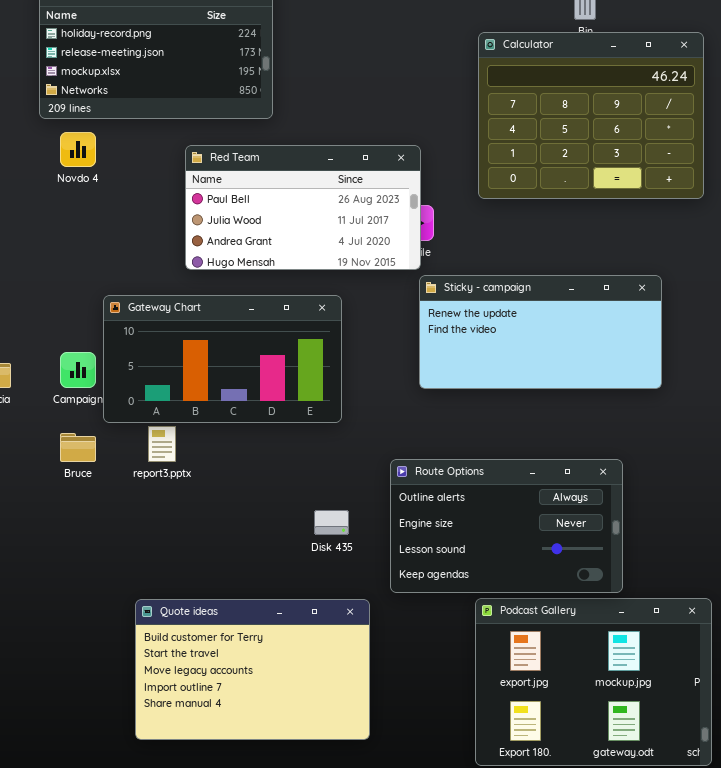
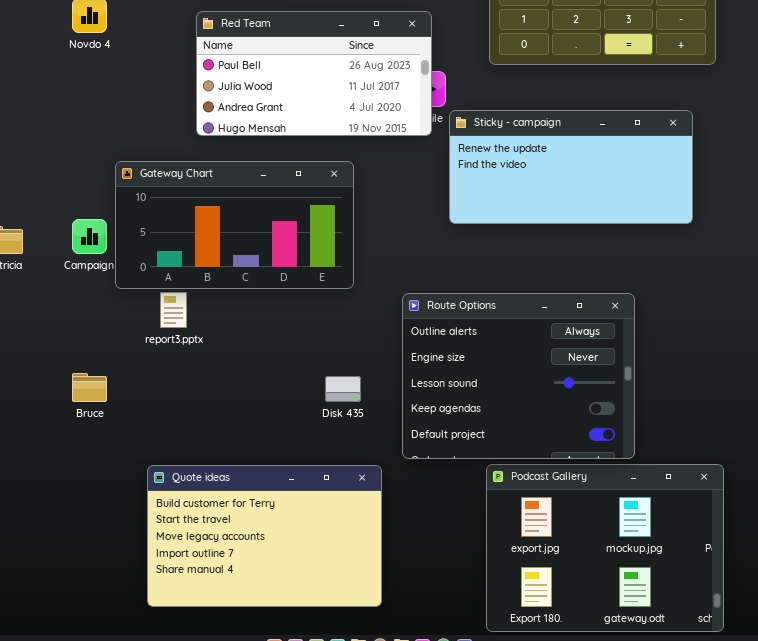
Sticky - campaign: [419,275,662,389] -> [449,110,693,224], moved
Bruce: [60,433,96,462] -> [72,373,107,402], moved
Route Options: [390,459,623,593] -> [402,293,635,459], resized

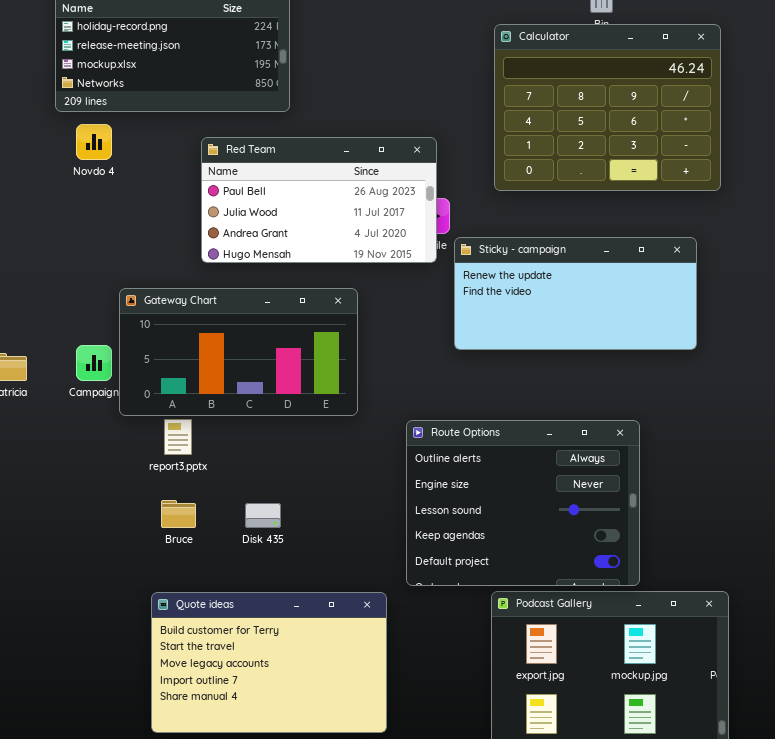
Bruce: [72,373,107,402] -> [161,500,196,528], moved
Disk 435: [325,376,361,402] -> [245,503,281,528], moved

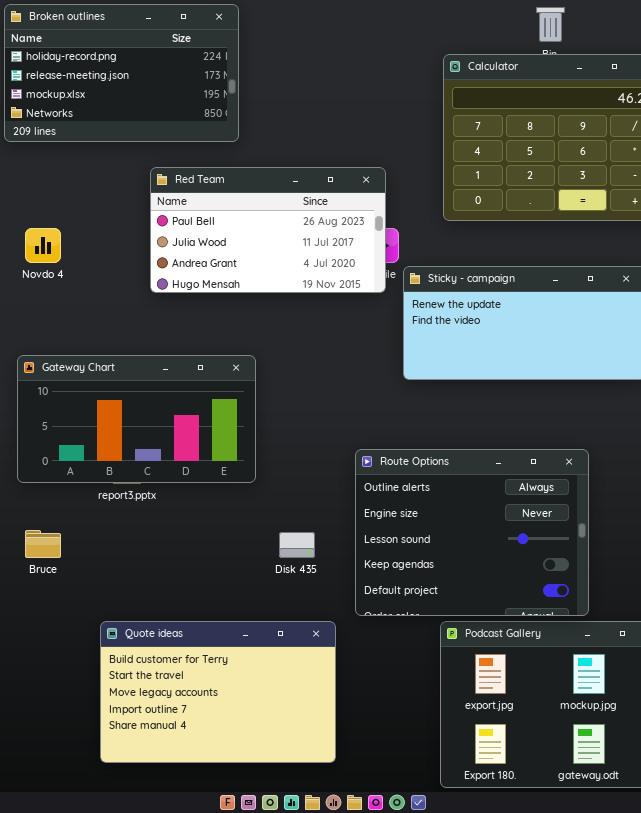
Novdo 4: [76,124,112,160] -> [25,228,61,263], moved
Gateway Chart: [119,288,358,416] -> [17,355,256,483], moved
Bruce: [161,500,196,528] -> [25,530,61,558], moved
Disk 435: [245,503,281,528] -> [279,532,315,558], moved

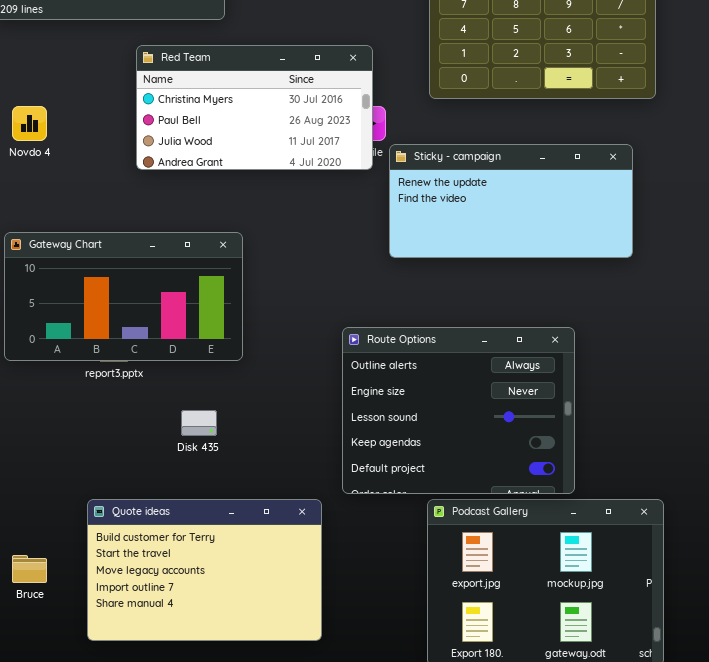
Red Team: [150,167,386,293] -> [136,45,373,170], scrolled up 1 row
Bruce: [25,530,61,558] -> [12,555,47,583], moved
Disk 435: [279,532,315,558] -> [181,410,217,436], moved

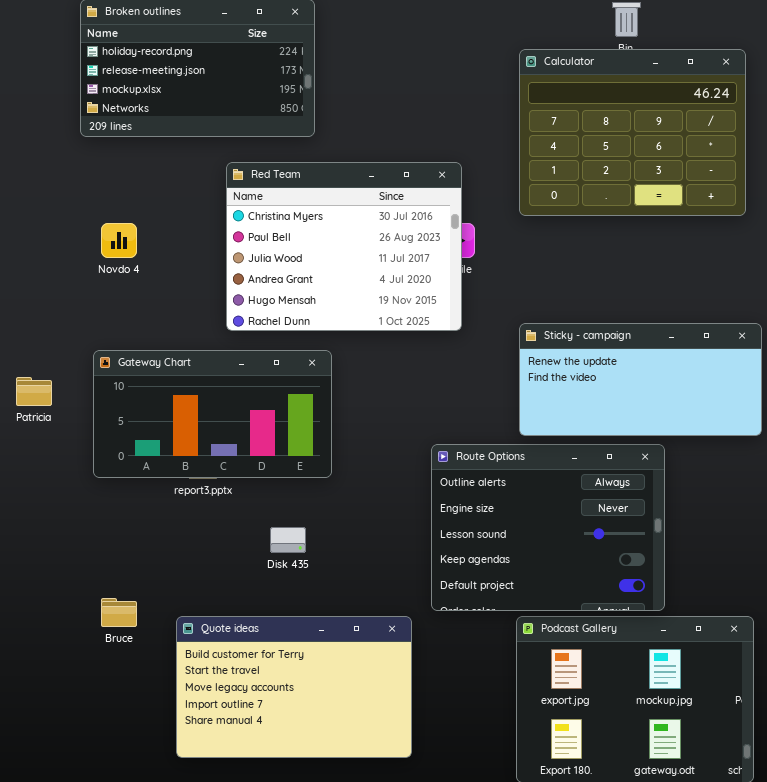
Red Team: [136,45,373,170] -> [226,162,462,331], resized
Sticky - campaign: [389,144,633,258] -> [519,323,762,436], moved
Bruce: [12,555,47,583] -> [101,598,137,627], moved

